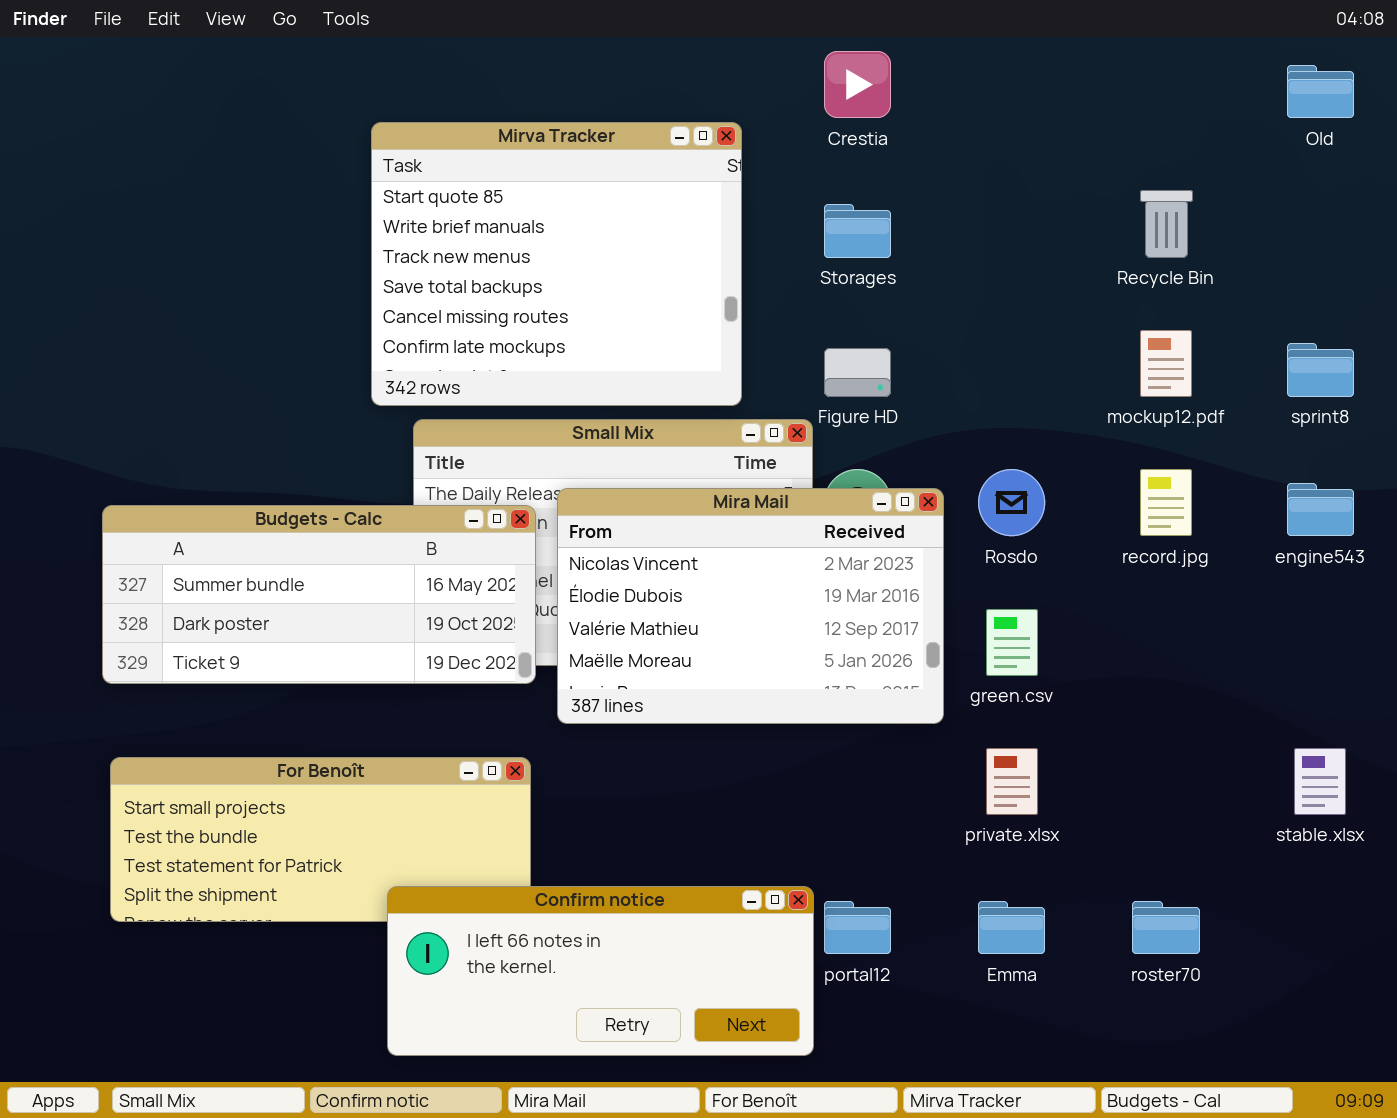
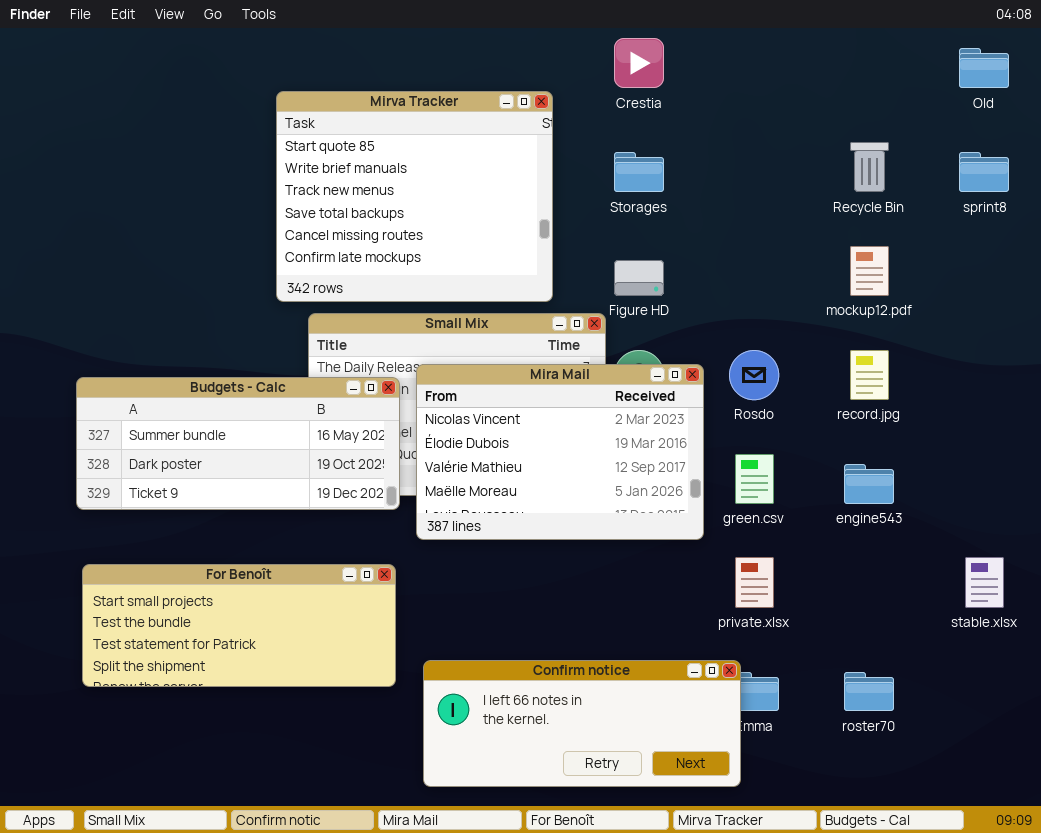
sprint8: [1287,343,1354,397] -> [959,152,1009,192], moved
engine543: [1287,483,1354,536] -> [844,464,894,504], moved
Confirm notice: [387,886,814,1056] -> [423,660,741,787], moved

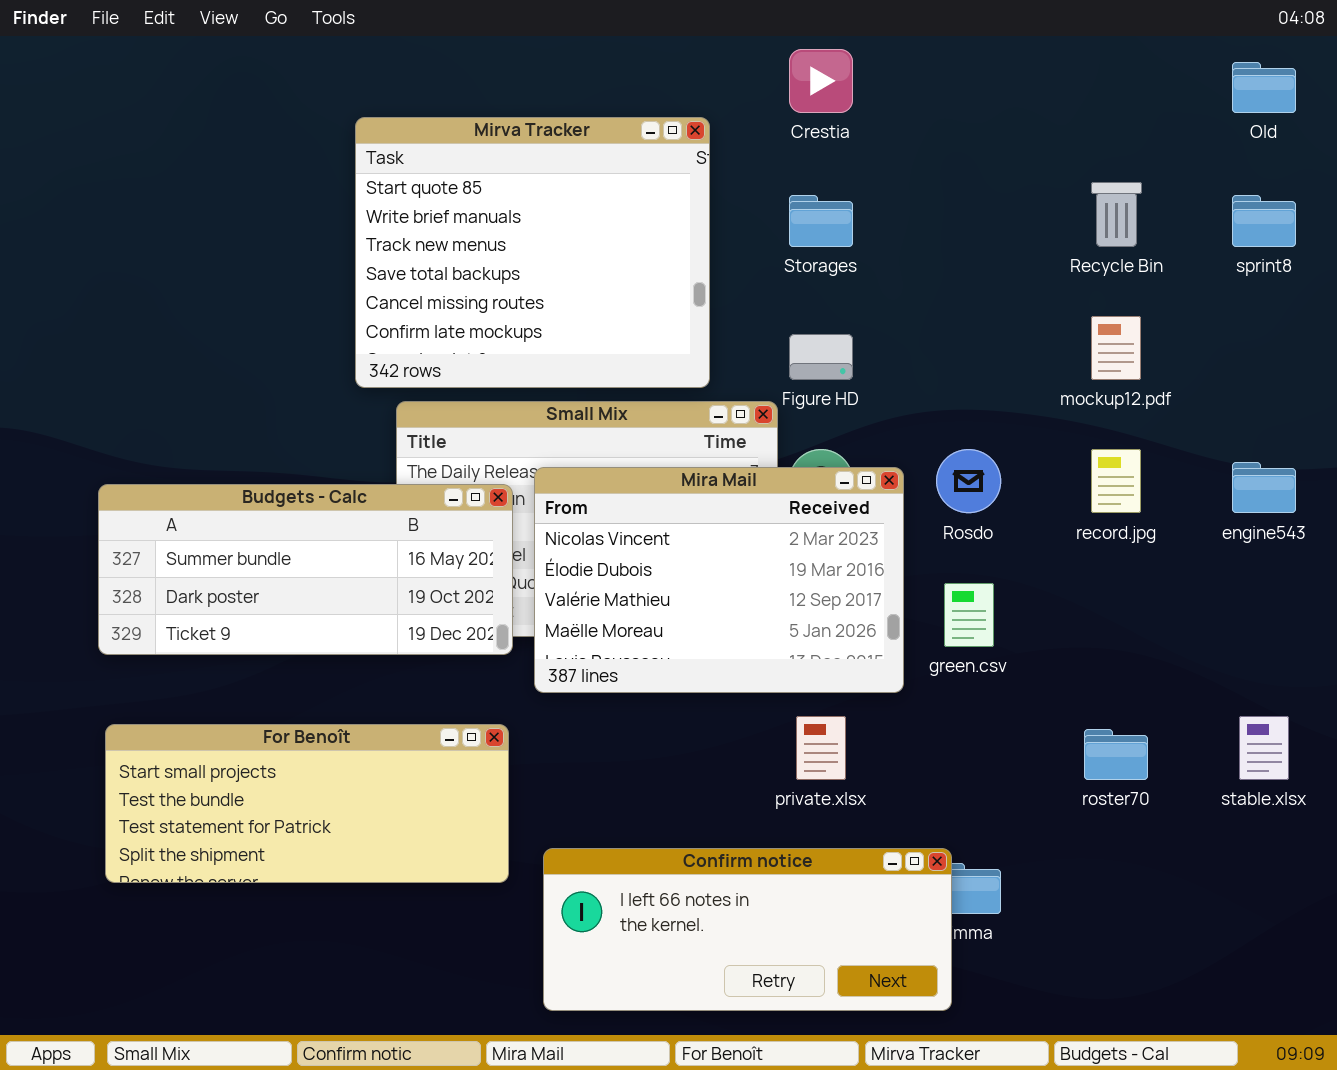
engine543: [844,464,894,504] -> [1232,462,1296,513], moved
private.xlsx: [735,557,774,608] -> [796,716,846,780], moved
roster70: [844,672,894,711] -> [1084,729,1148,780], moved

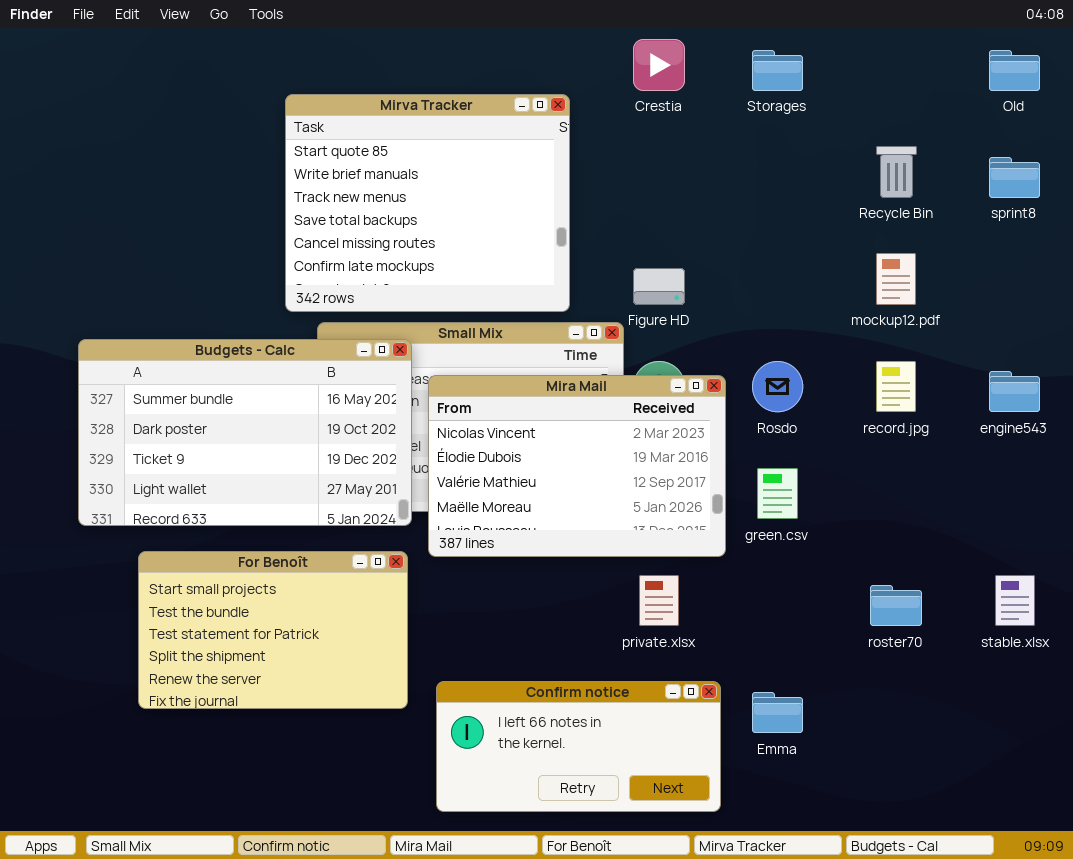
Storages: [789,195,853,247] -> [752,50,803,91], moved
Budgets - Calc: [98,484,513,655] -> [78,339,412,526], resized
For Benoît: [105,724,509,883] -> [138,551,408,709], resized
Confirm notice: [543,848,952,1011] -> [436,681,721,812], resized

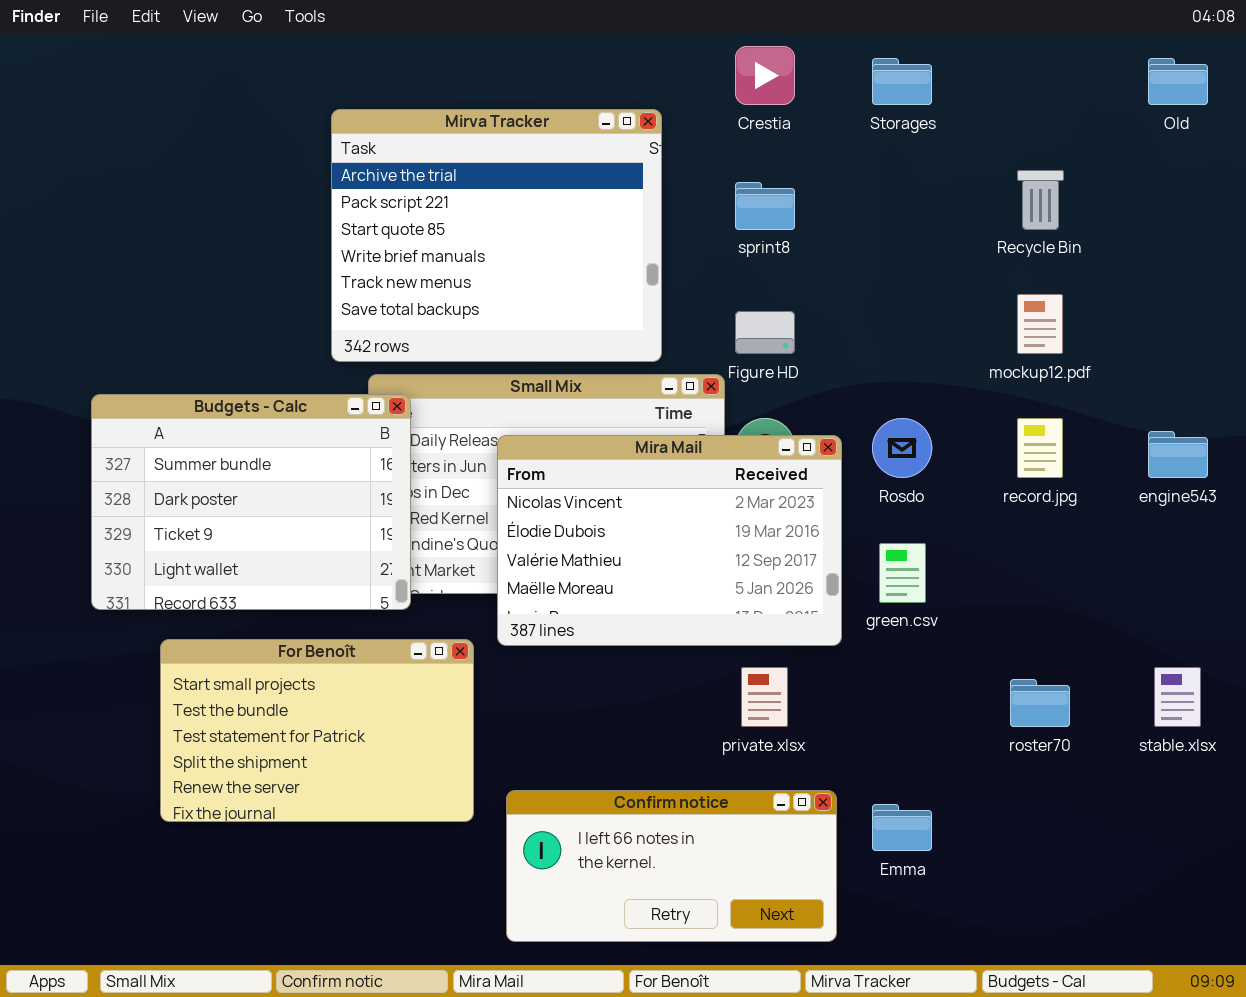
Mirva Tracker: [285,94,570,312] -> [331,109,662,362], scrolled up 2 rows
sprint8: [989,157,1040,198] -> [735,182,795,230], moved
Budgets - Calc: [78,339,412,526] -> [91,394,411,610], resized

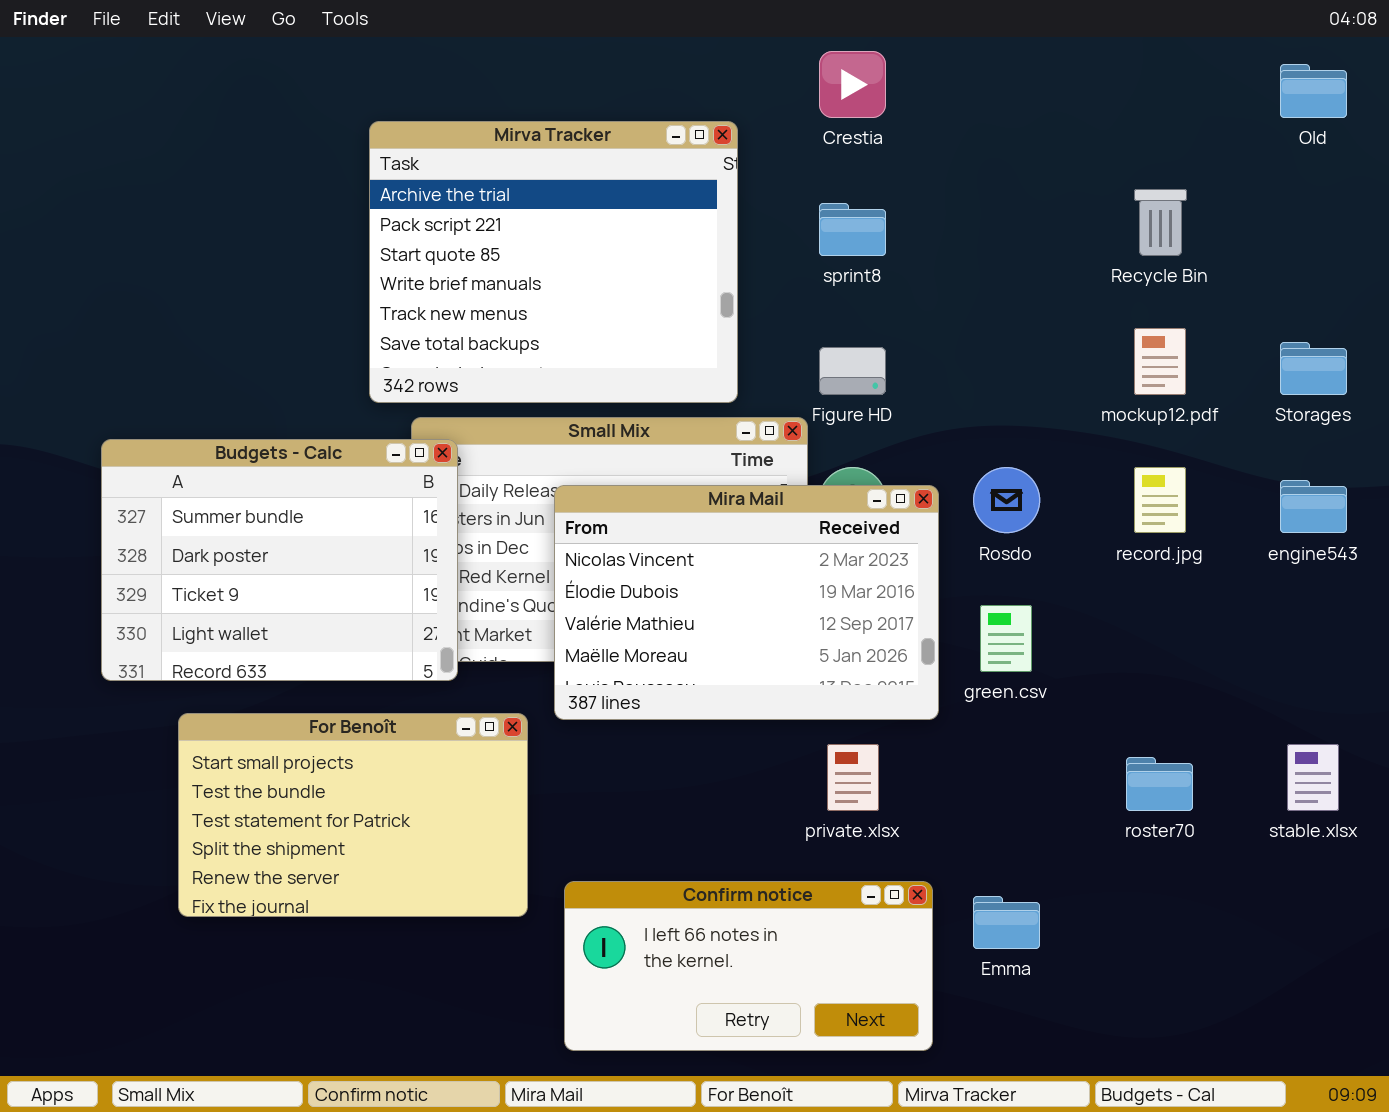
Storages: [872,58,932,105] -> [1280,342,1347,395], moved

